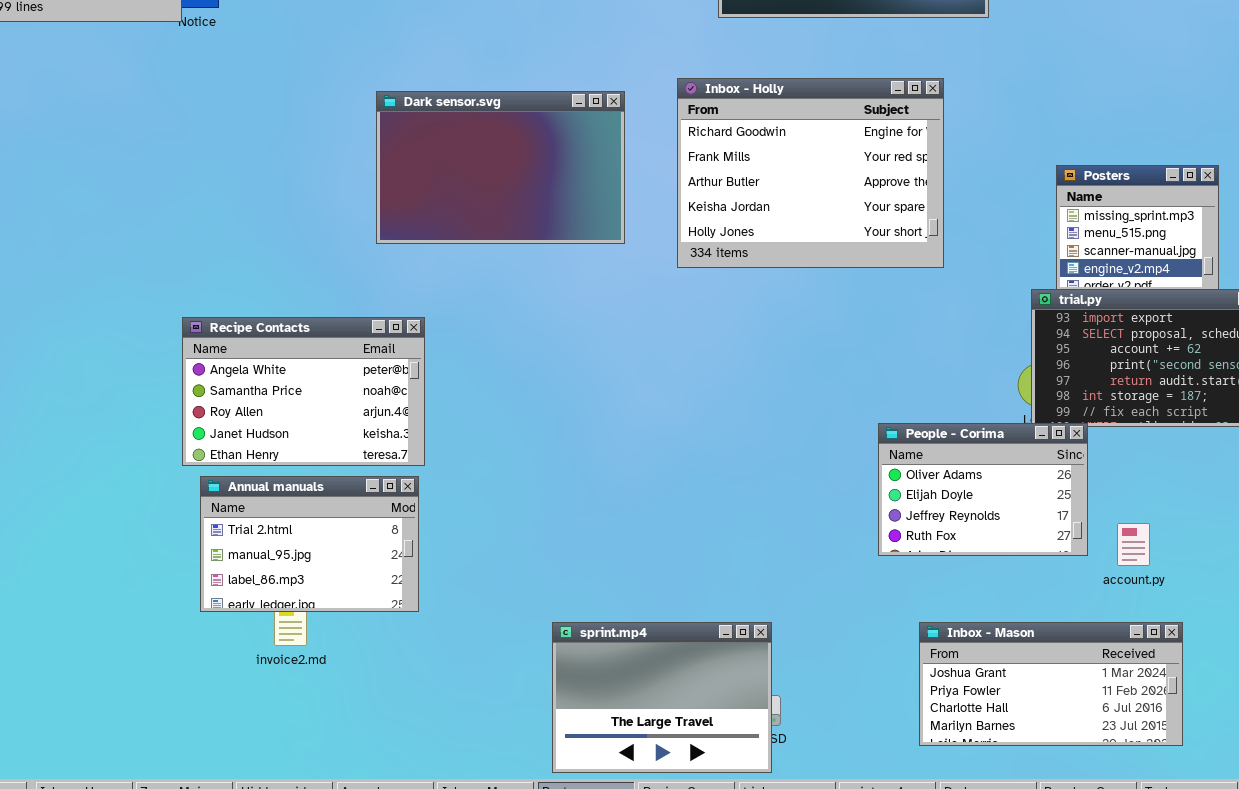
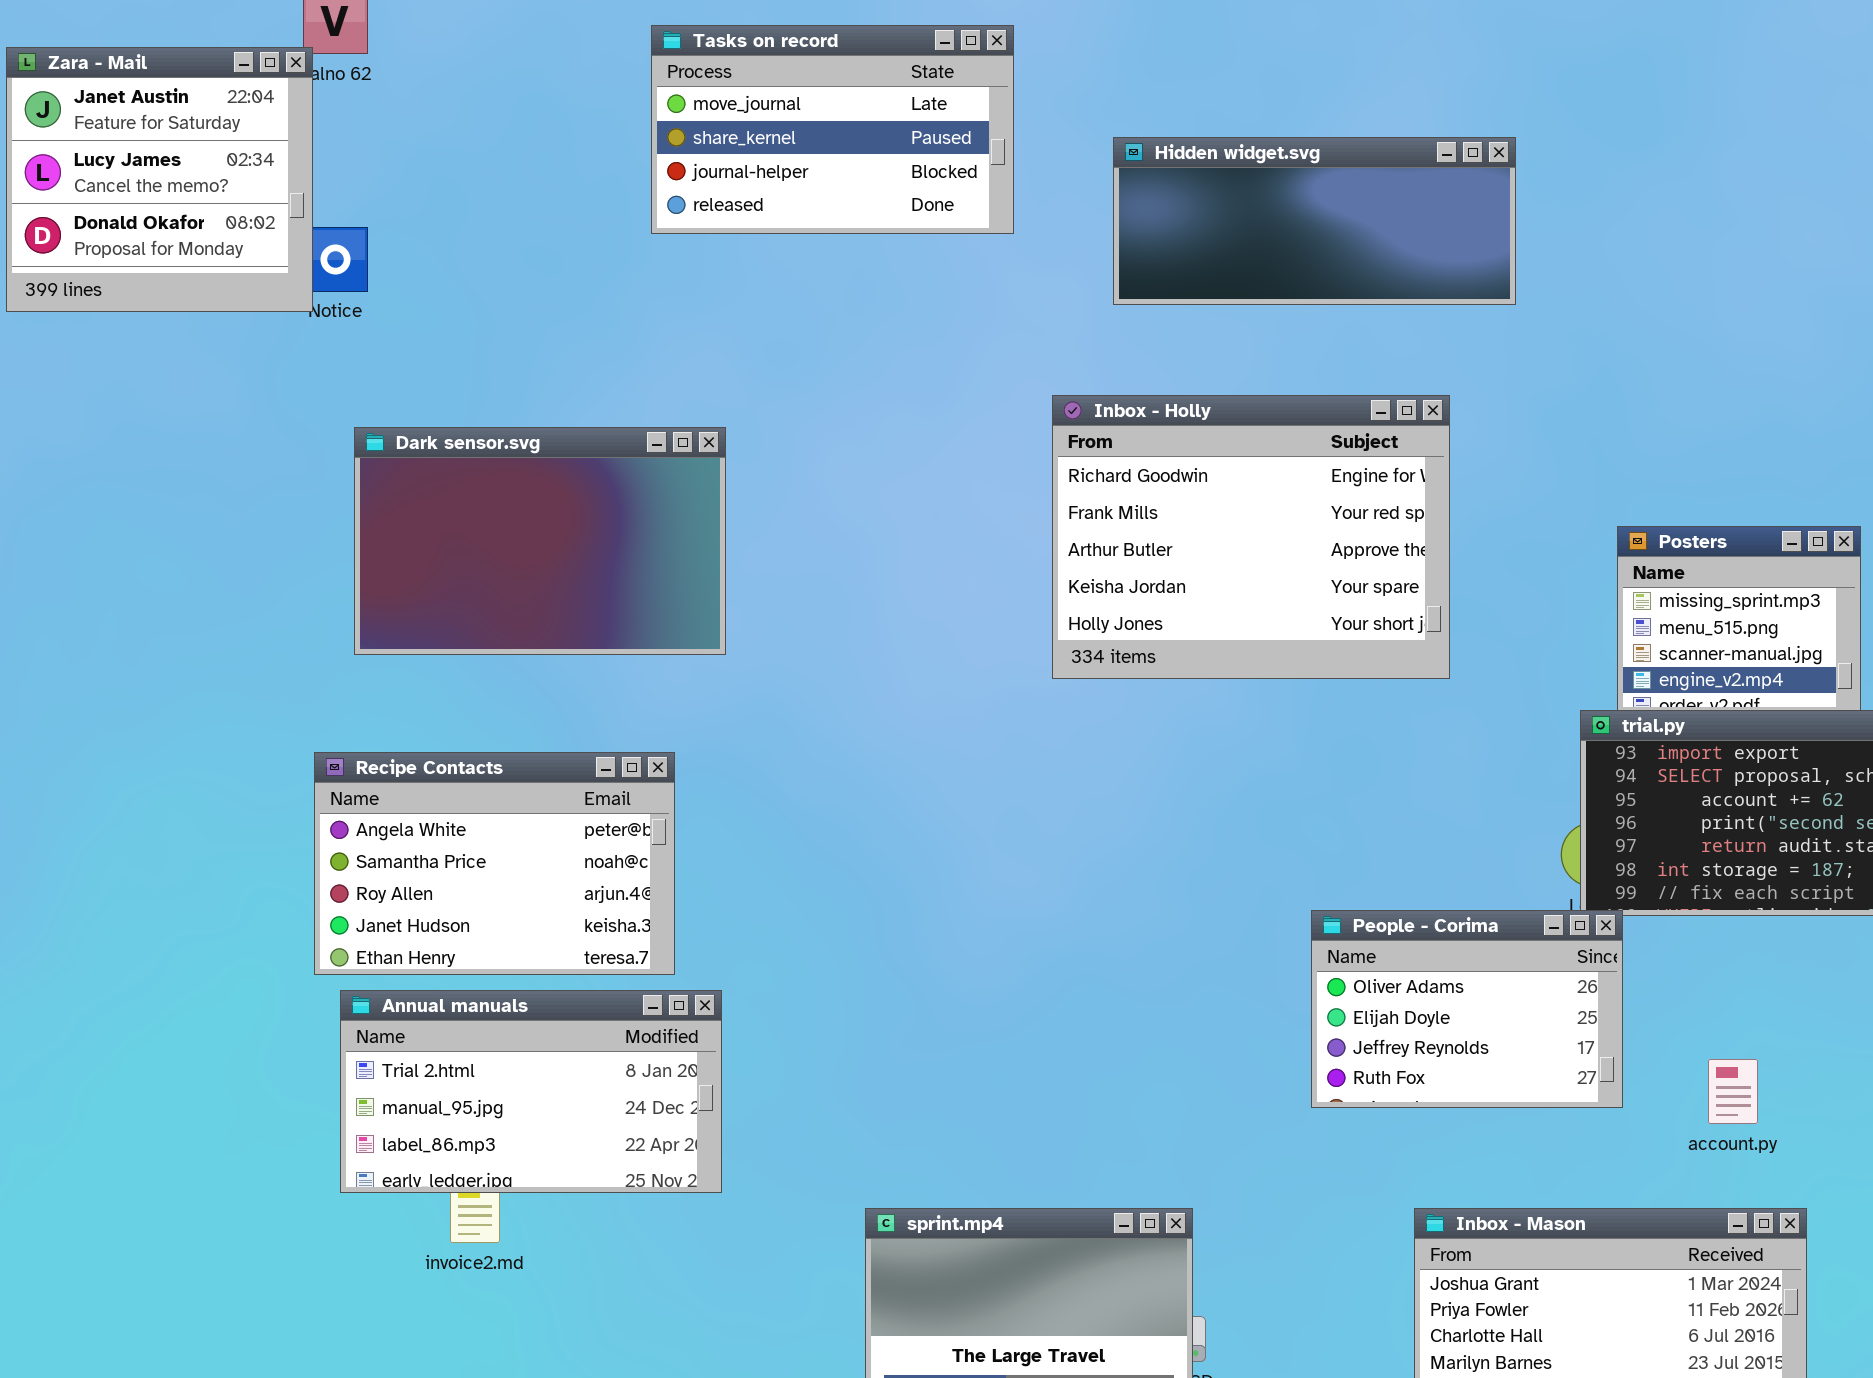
Dark sensor.svg: [376,91,625,244] -> [354,427,726,655], moved
People - Corima: [878,423,1088,556] -> [1311,910,1623,1108], moved
Annual manuals: [200,476,419,612] -> [340,990,722,1193], resized

